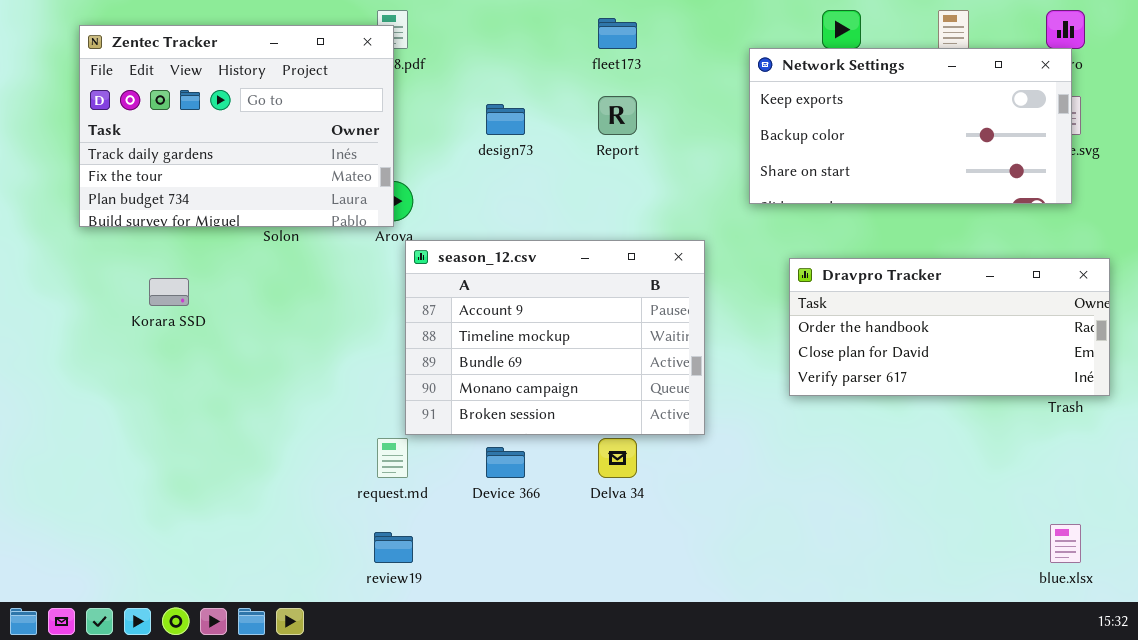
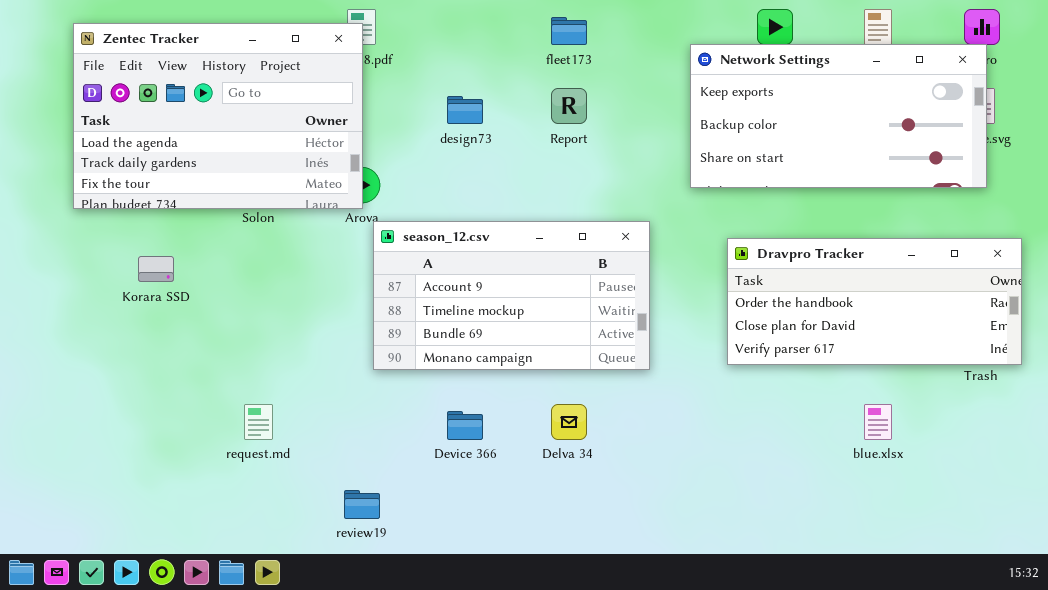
Zentec Tracker: [79,25,394,227] -> [73,23,363,209], scrolled up 1 row
season_12.csv: [405,240,705,435] -> [373,221,650,370], resized
request.md: [377,438,408,478] -> [244,404,273,440], moved
blue.xlsx: [1050,524,1081,563] -> [864,404,892,440], moved

